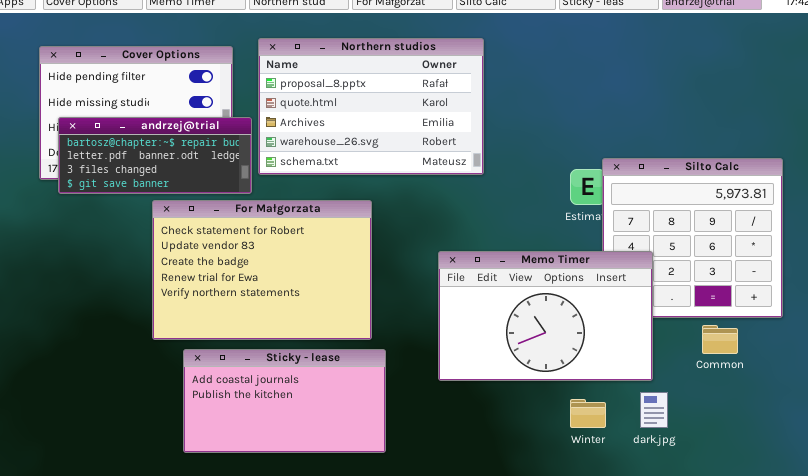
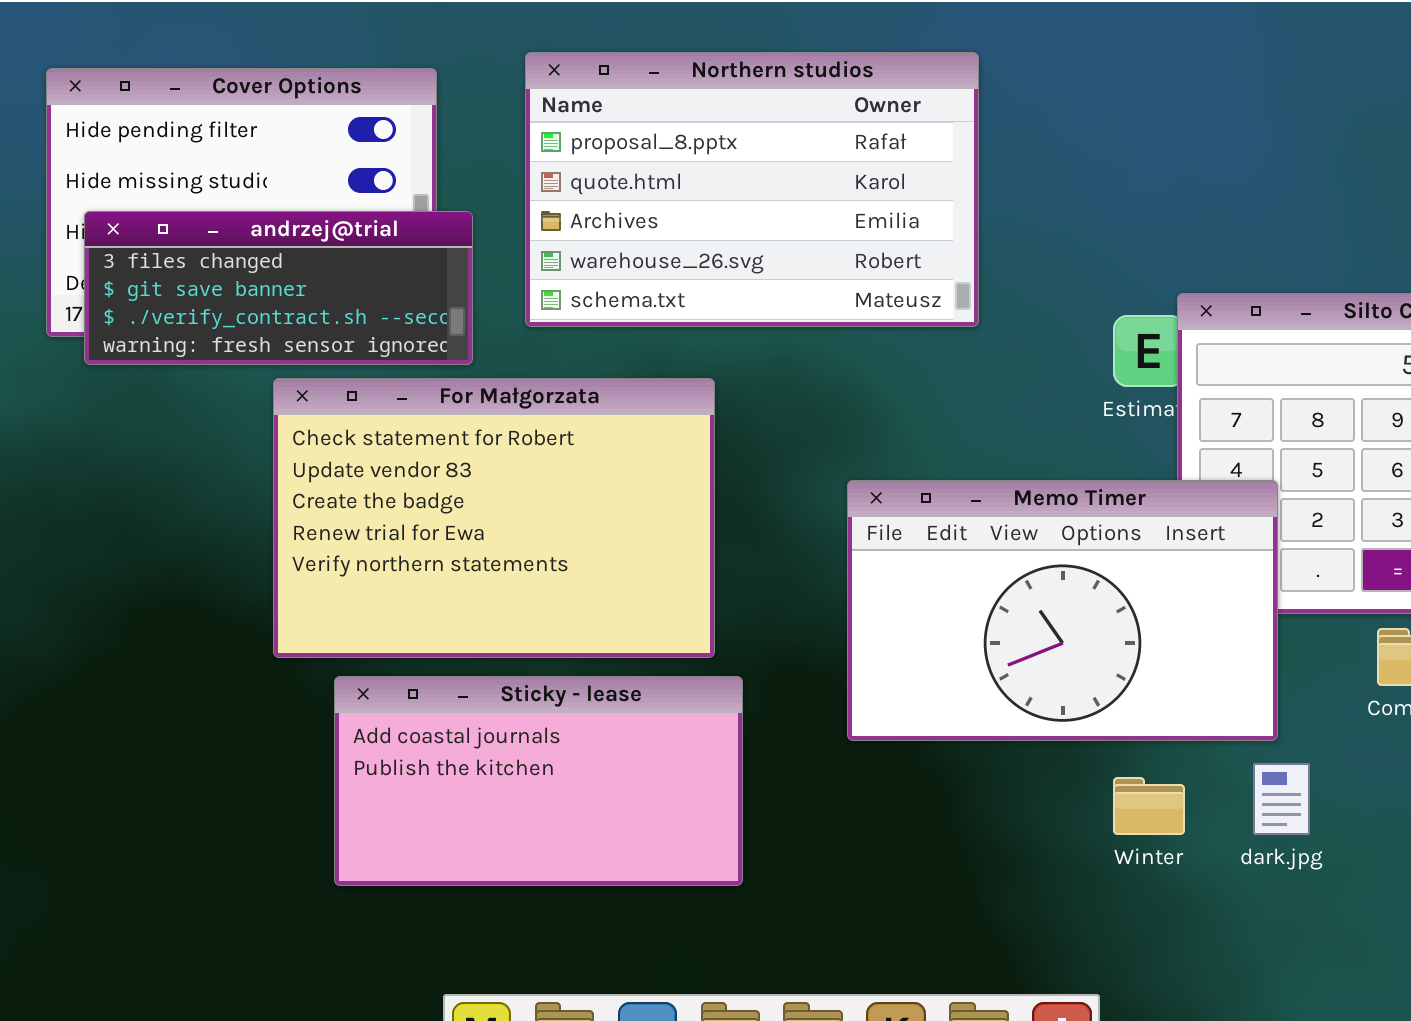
Northern studios: [258,38,484,175] -> [525,52,979,327], moved
andrzej@trial: [58,117,252,194] -> [84,211,473,365], scrolled down 2 rows

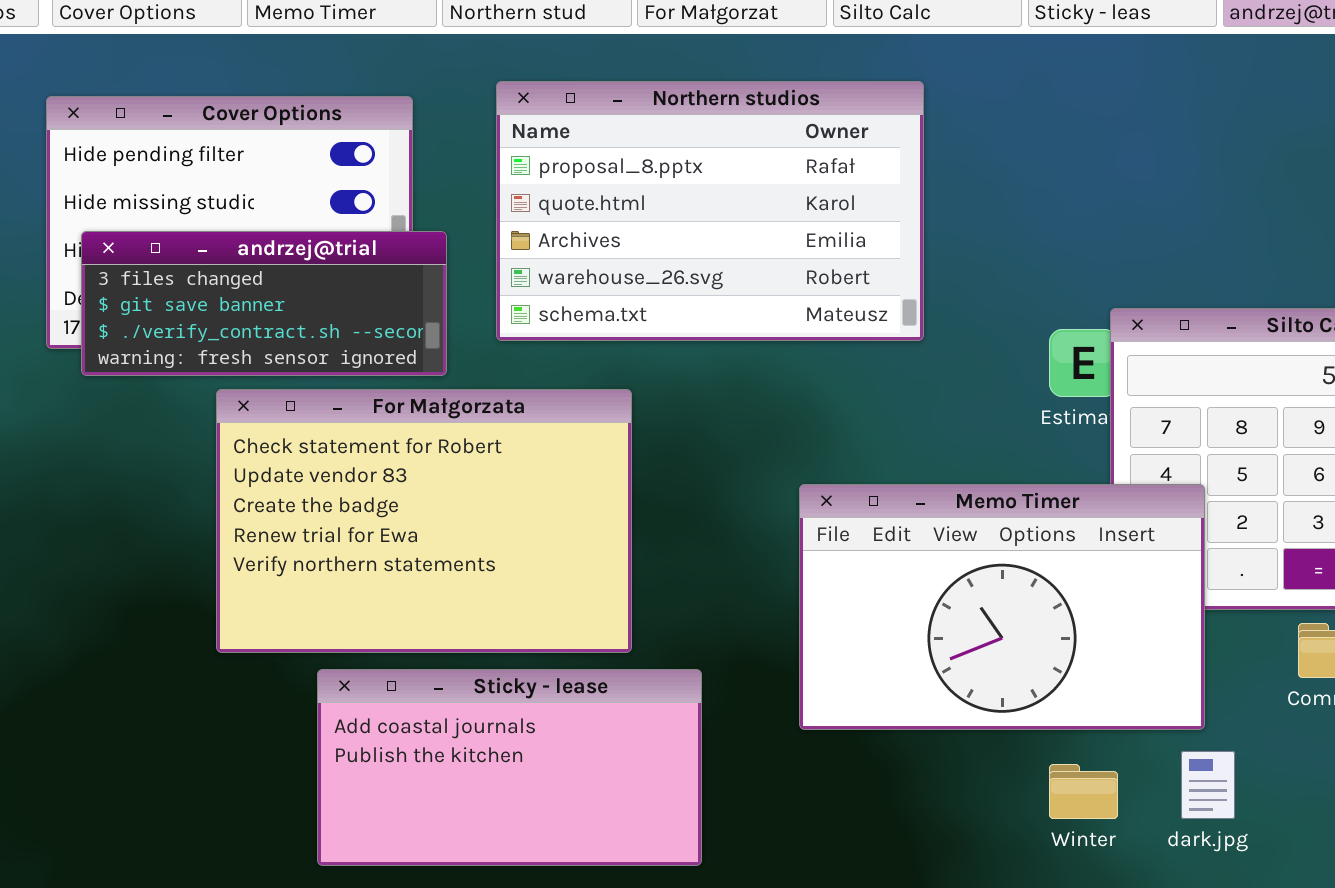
For Małgorzata: [273,378,715,658] -> [216,389,632,653], moved

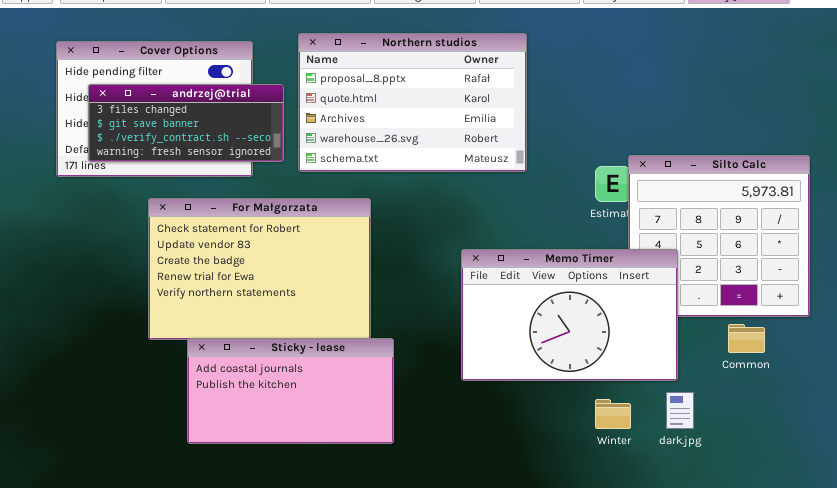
andrzej@trial: [81,231,447,376] -> [88,84,284,162], moved
Sticky - lease: [317,669,702,866] -> [187,338,394,444], moved

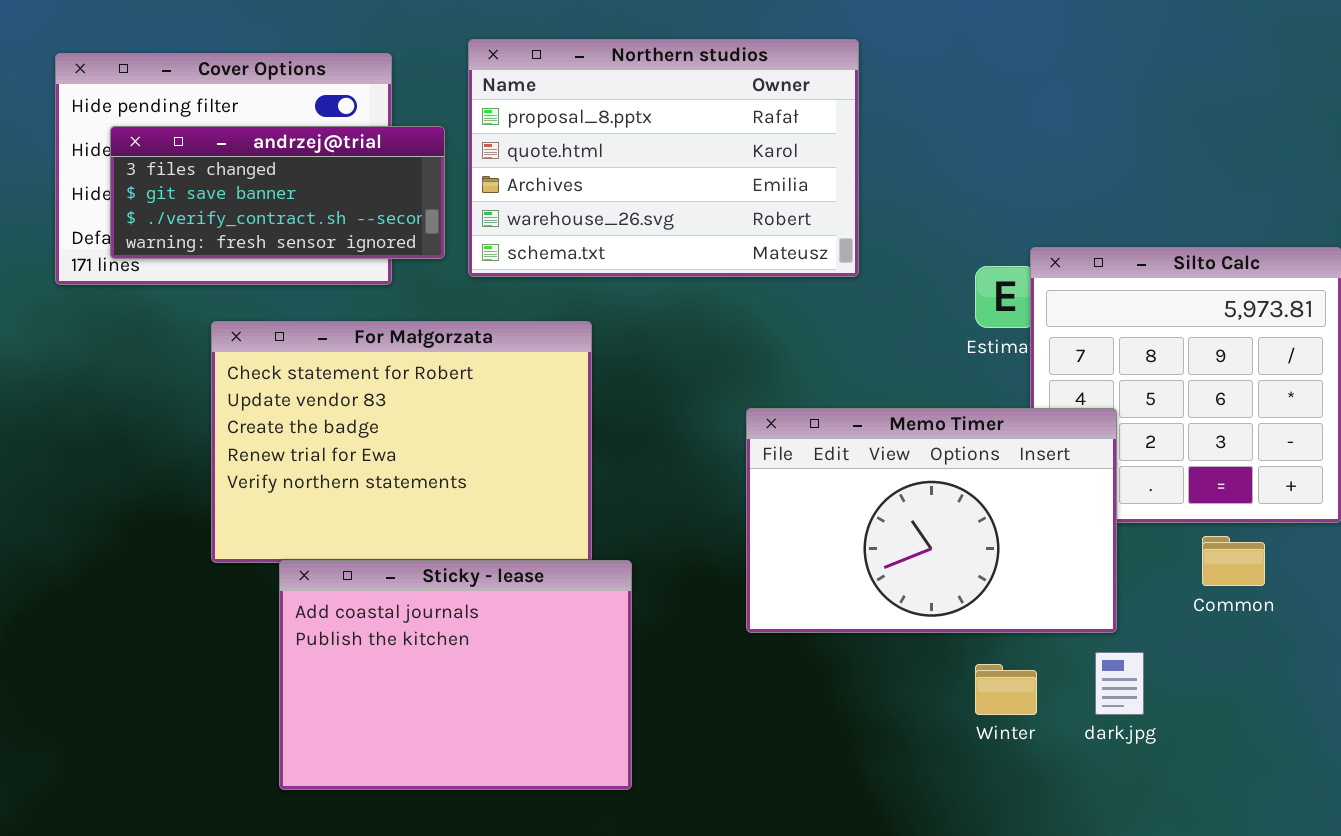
Sticky - lease: [187,338,394,444] -> [279,560,632,790], resized

